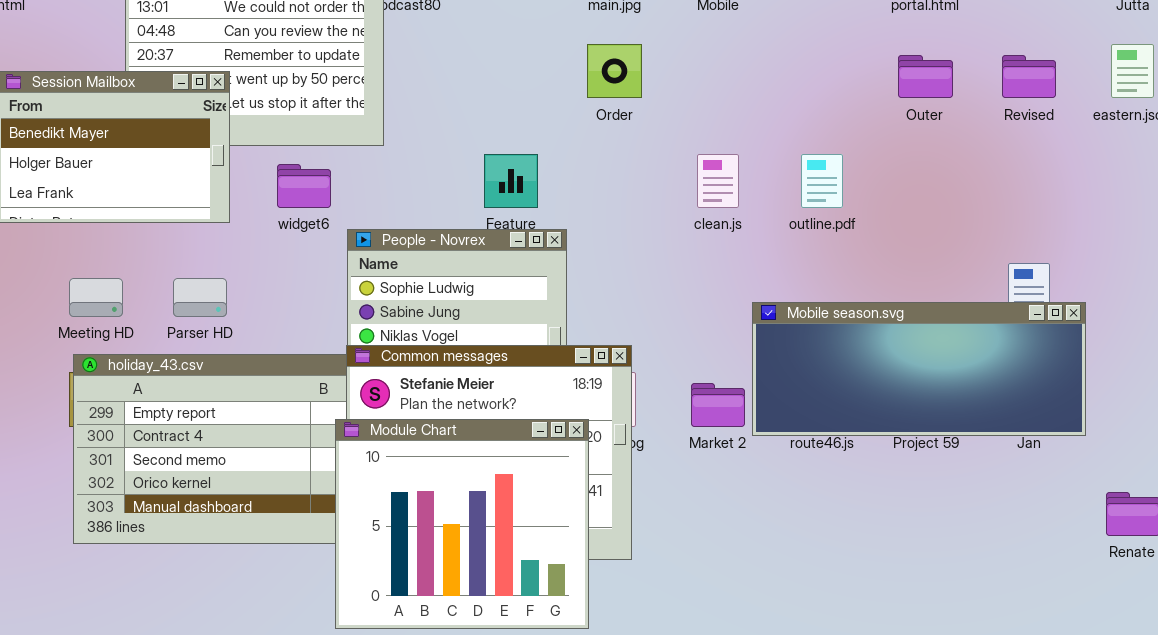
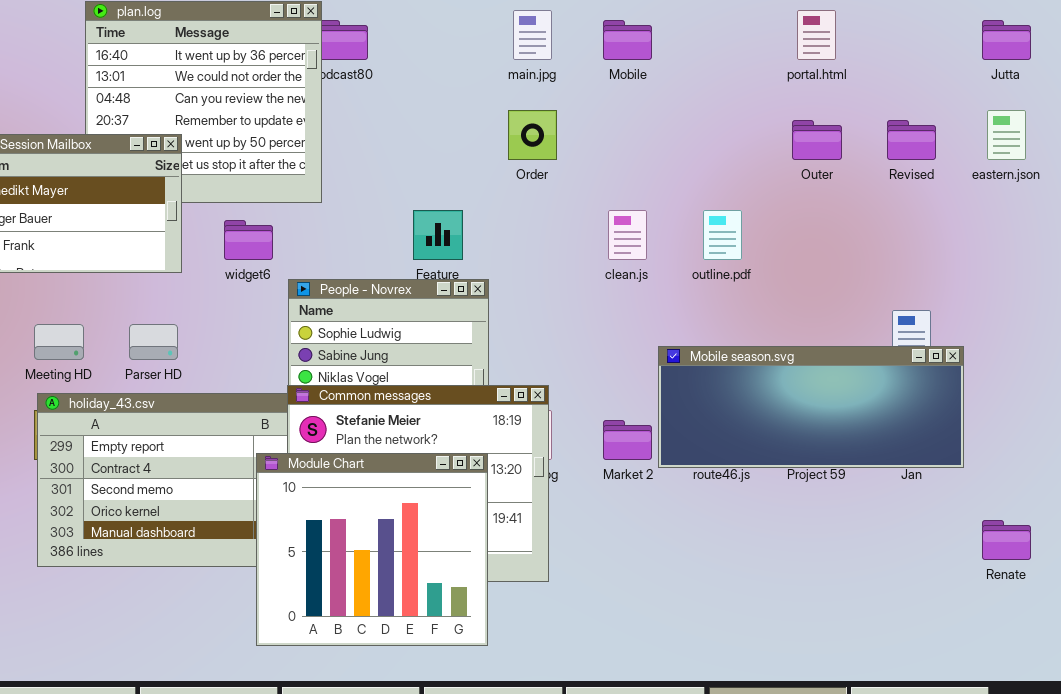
Module Chart: [335,419,589,629] -> [256,453,488,646], moved

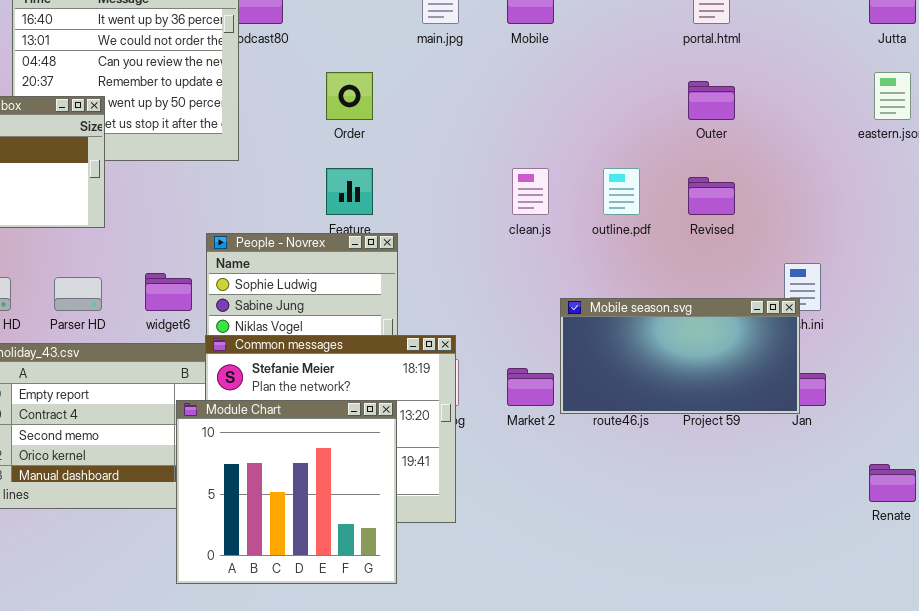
Order: [508,110,557,160] -> [326,72,373,120], moved
Revised: [887,120,936,160] -> [688,177,735,215], moved
widget6: [224,220,273,260] -> [145,273,192,311], moved
Mobile season.svg: [658,346,964,468] -> [560,298,800,414], resized

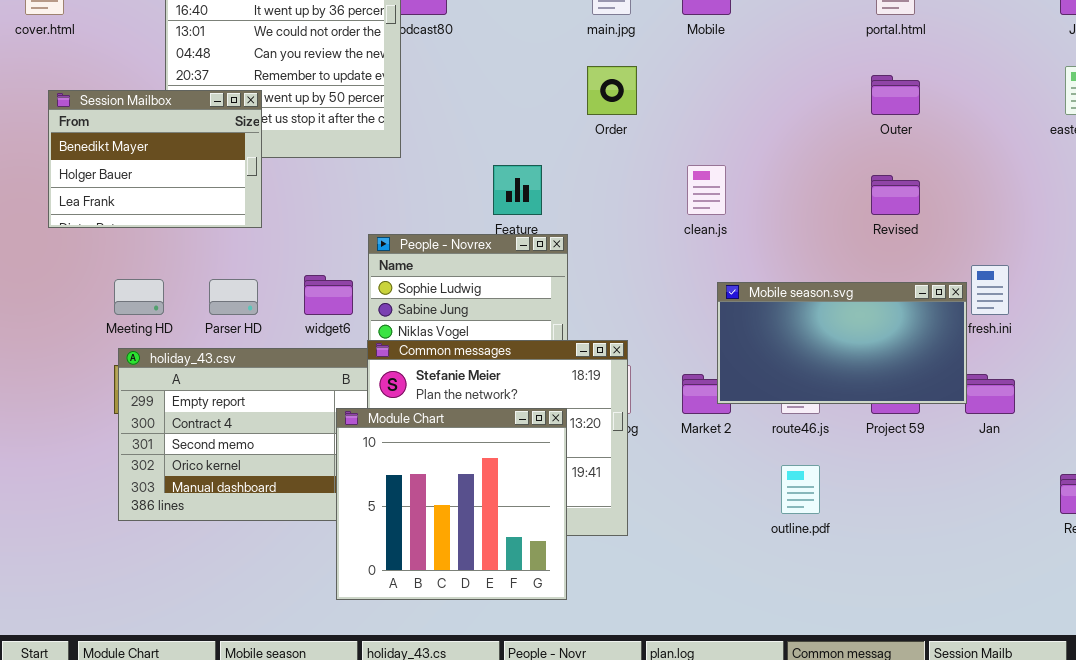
Order: [326,72,373,120] -> [587,66,637,115], moved
outline.pdf: [603,168,640,215] -> [781,465,820,514], moved
Mobile season.svg: [560,298,800,414] -> [717,282,967,404], moved

